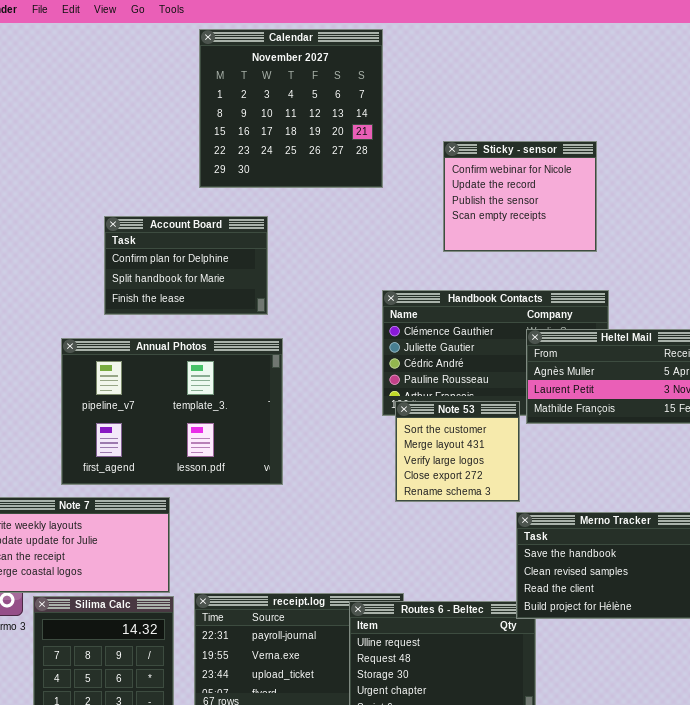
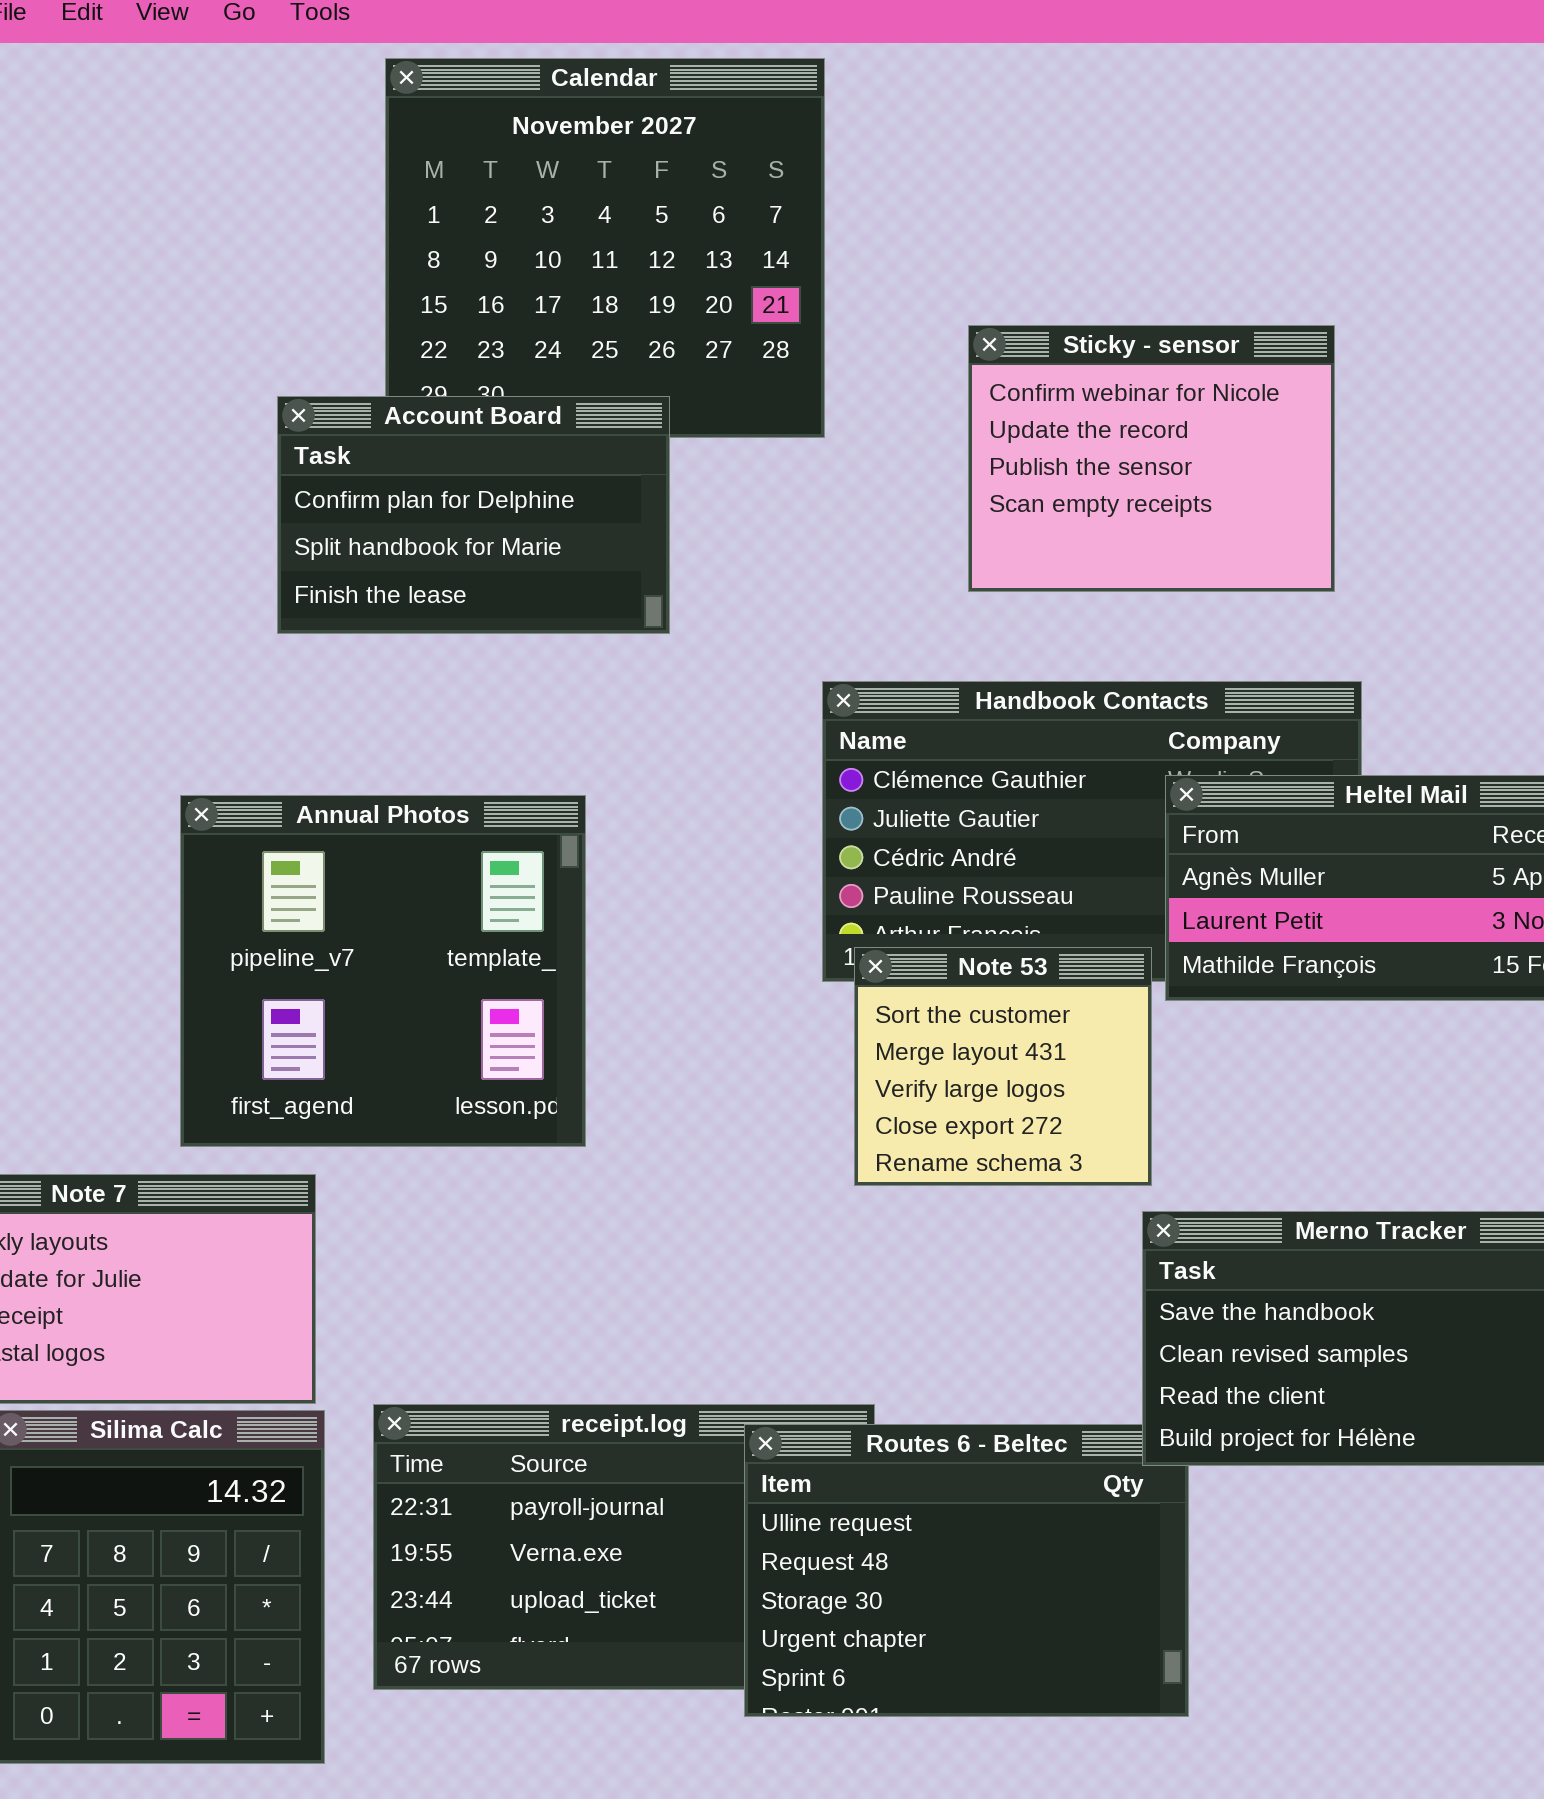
Account Board: [104,216,268,315] -> [277,396,670,634], moved
Annual Photos: [61,338,283,485] -> [180,795,586,1147], resized

